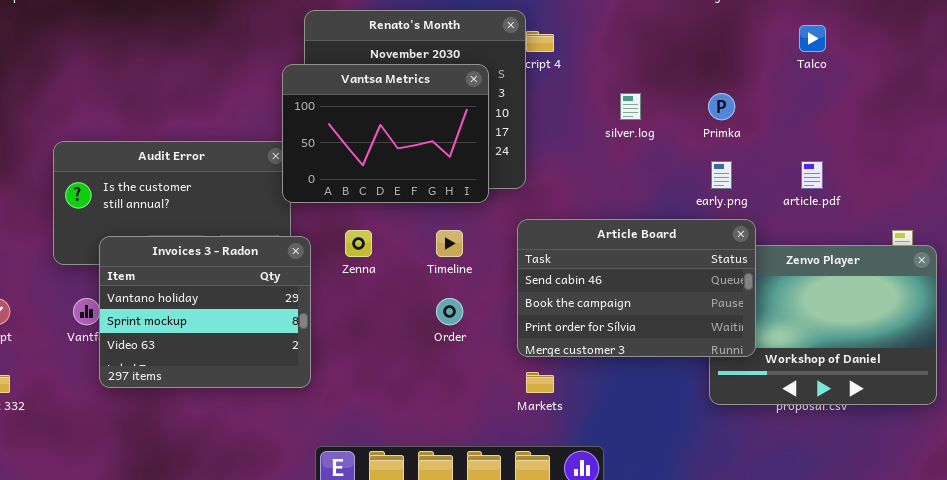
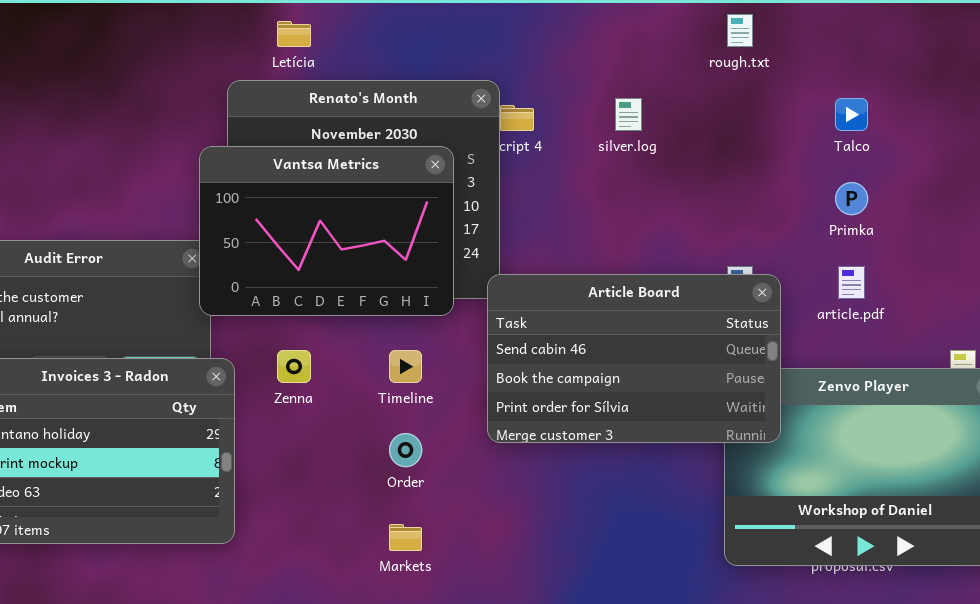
silver.log: [620,93,641,120] -> [615,98,642,131], moved
Primka: [708,93,735,120] -> [835,182,868,215], moved
Article Board: [517,219,756,357] -> [487,274,781,443], moved
Markets: [526,372,554,393] -> [389,524,422,551], moved

